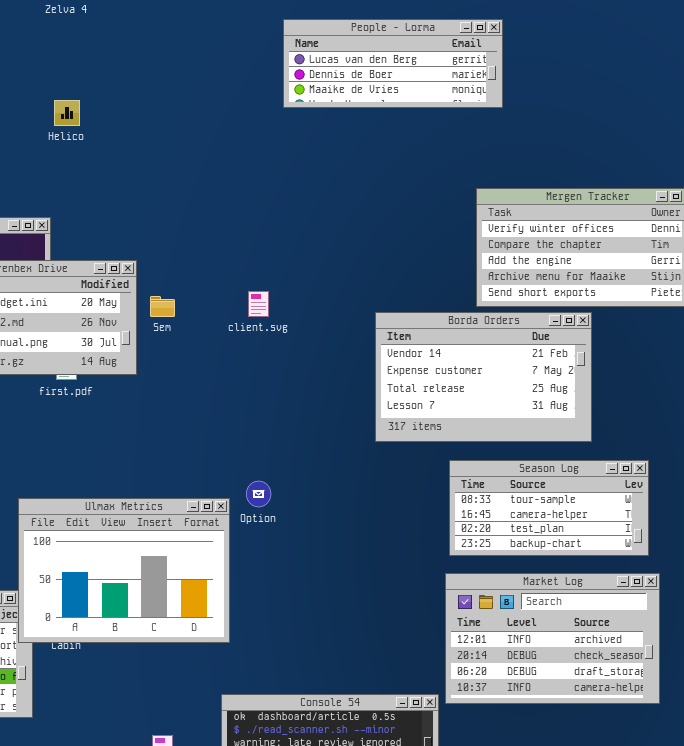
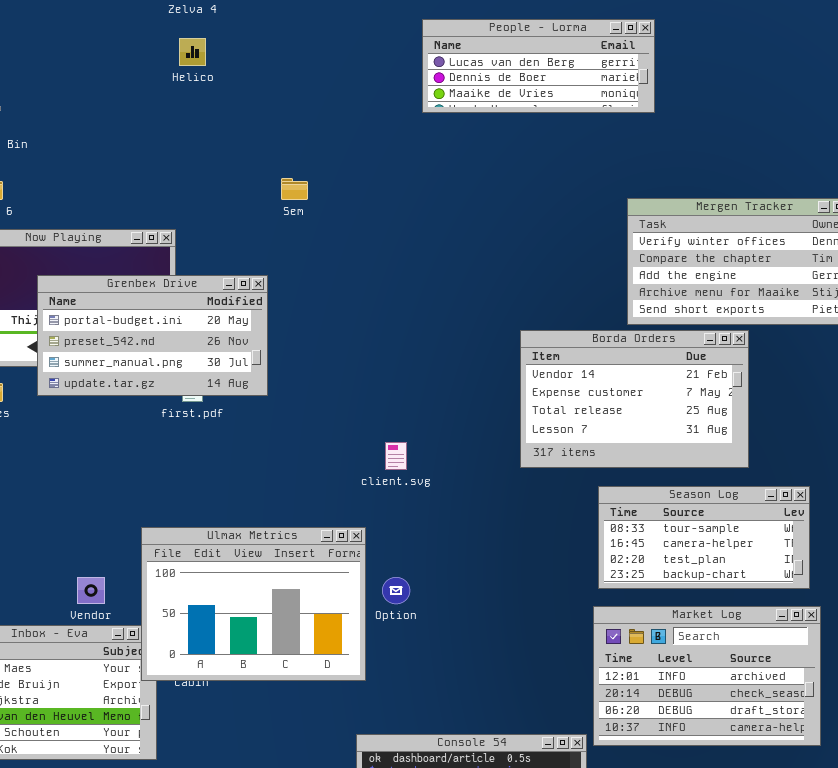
Helico: [54,100,80,126] -> [179,38,206,66], moved
client.svg: [248,291,269,317] -> [385,442,407,470], moved
Sem: [150,296,175,317] -> [281,178,308,200], moved
Option: [246,481,271,507] -> [382,577,410,604], moved

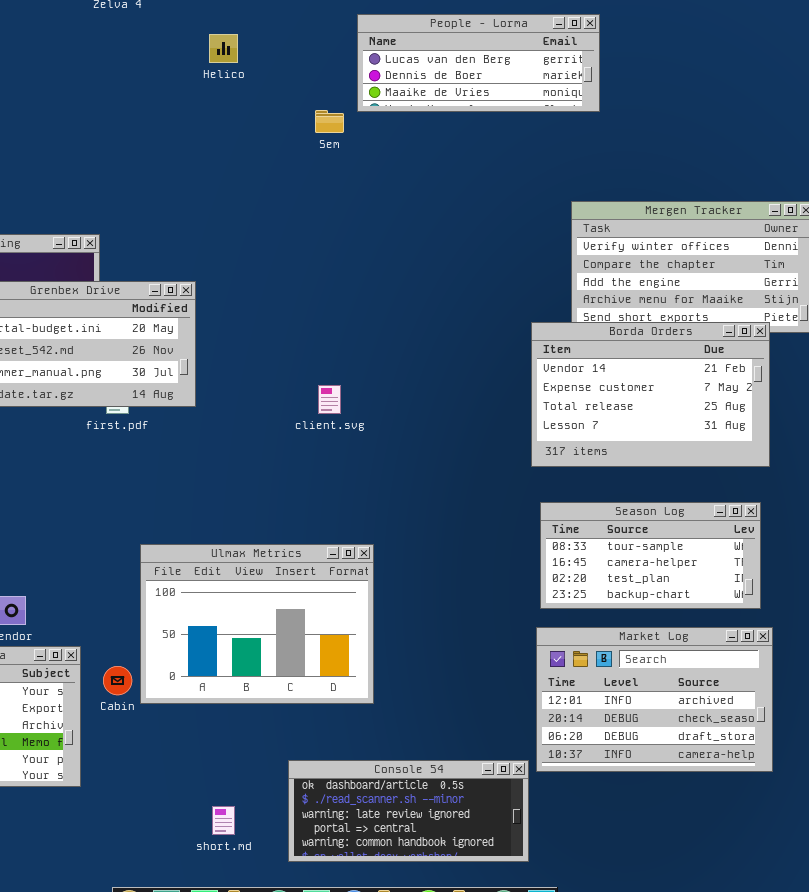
Helico: [179,38,206,66] -> [209,34,238,63], moved
Sem: [281,178,308,200] -> [315,110,344,133], moved
Borda Orders: [520,330,749,468] -> [531,322,770,467], moved
client.svg: [385,442,407,470] -> [318,385,341,414], moved
Ulmax Metrics: [141,527,366,681] -> [140,544,374,704], moved

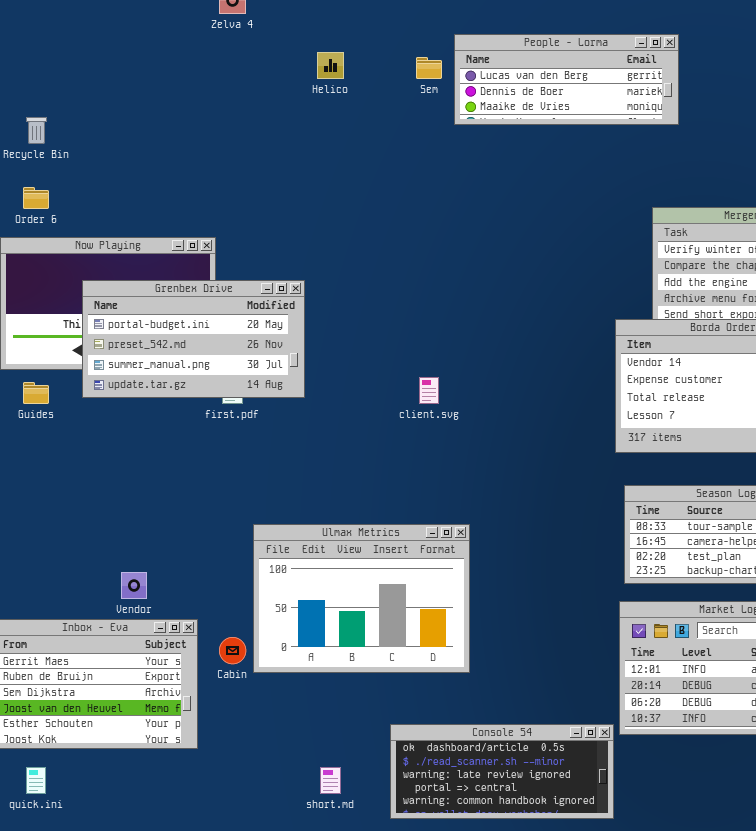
Sem: [315,110,344,133] -> [416,57,442,79], moved

